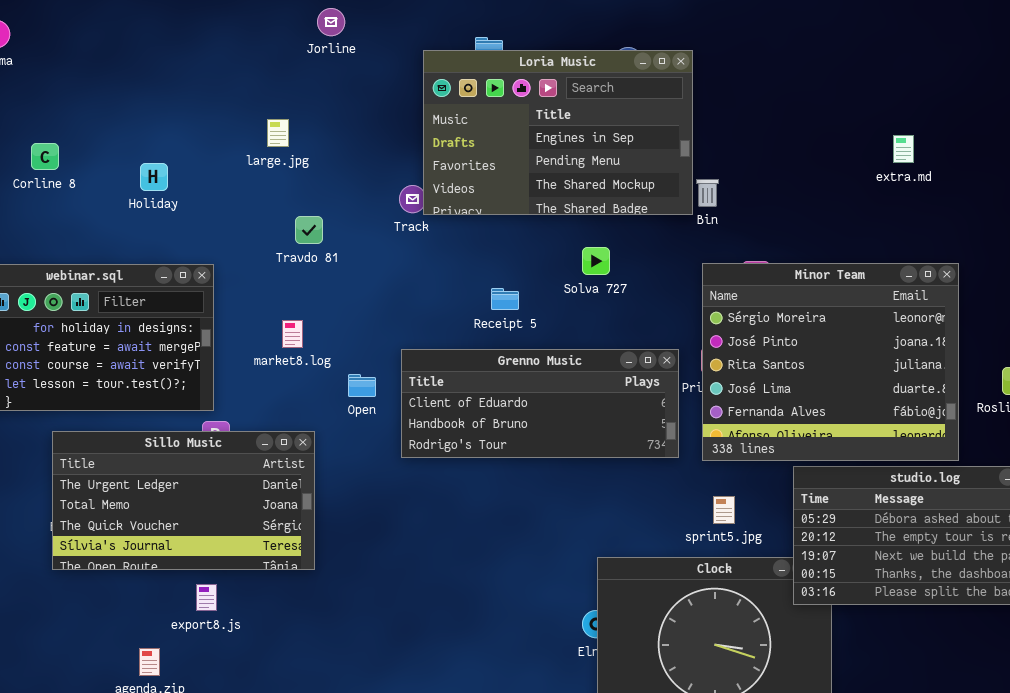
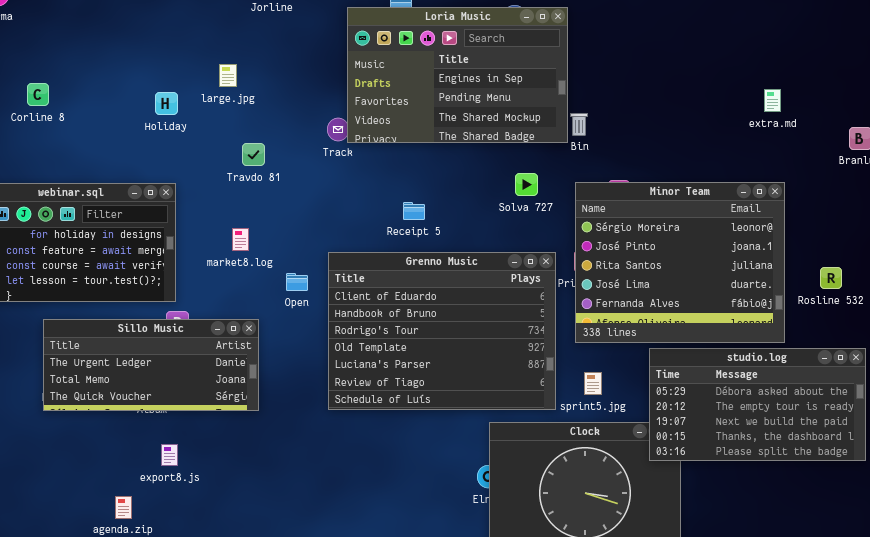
extra.md: [893,135,914,163] -> [764,89,781,112], moved
Holiday: [140,163,168,191] -> [155,92,178,115], moved
Solva 727: [582,247,610,275] -> [515,173,538,196], moved
Grenno Music: [401,349,679,458] -> [328,252,556,410], resized
Sillo Music: [52,431,315,570] -> [43,319,259,411], resized

